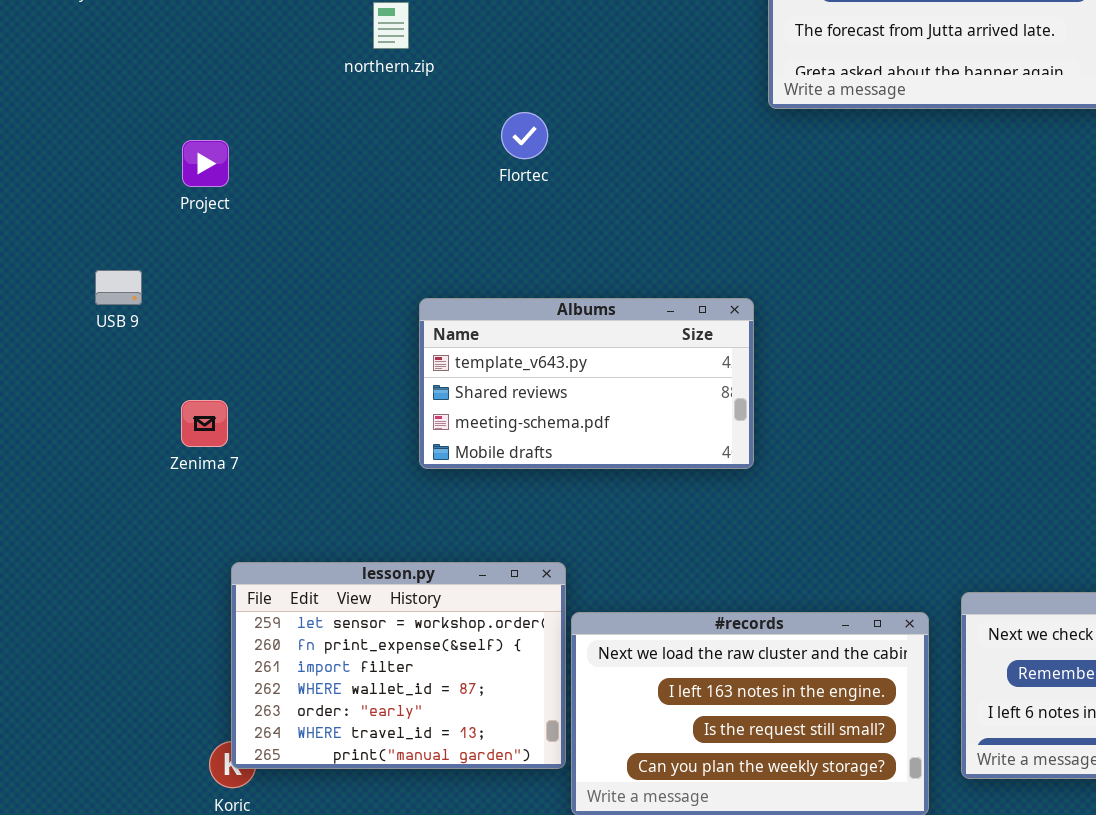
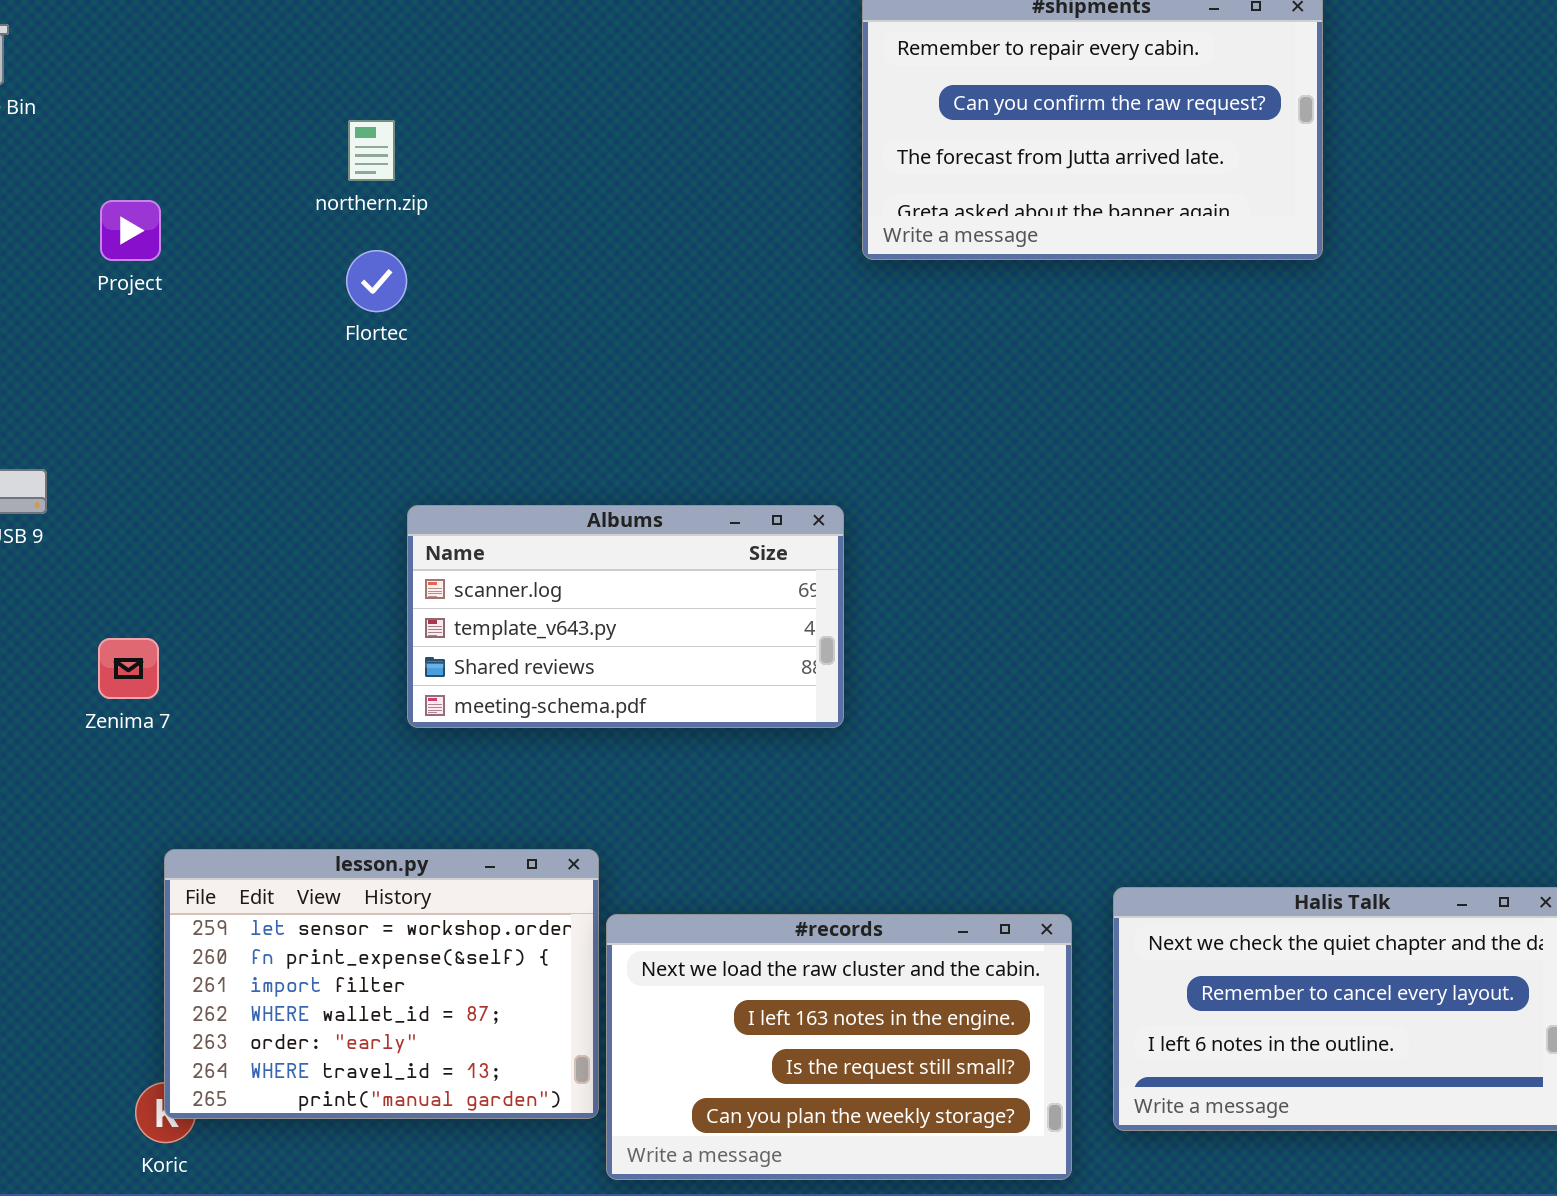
Flortec: [501,112,548,159] -> [346,250,407,312], moved
Project: [182,140,229,187] -> [100,200,161,261], moved
Albums: [419,298,754,469] -> [407,505,844,728], scrolled up 1 row

